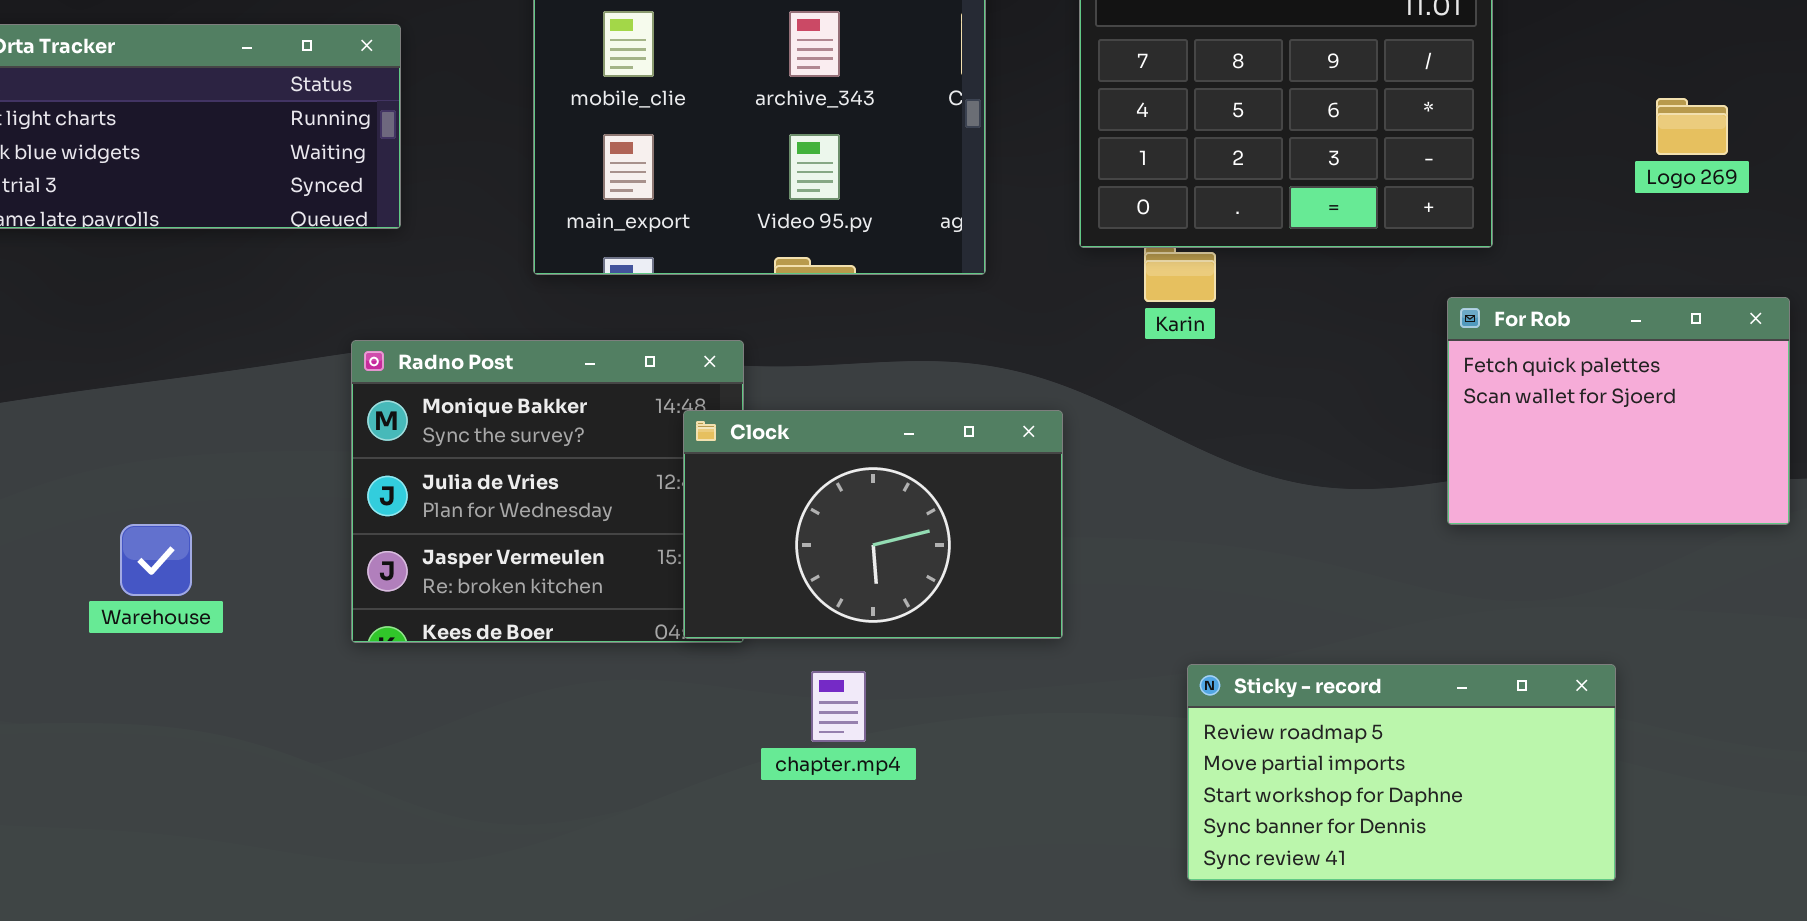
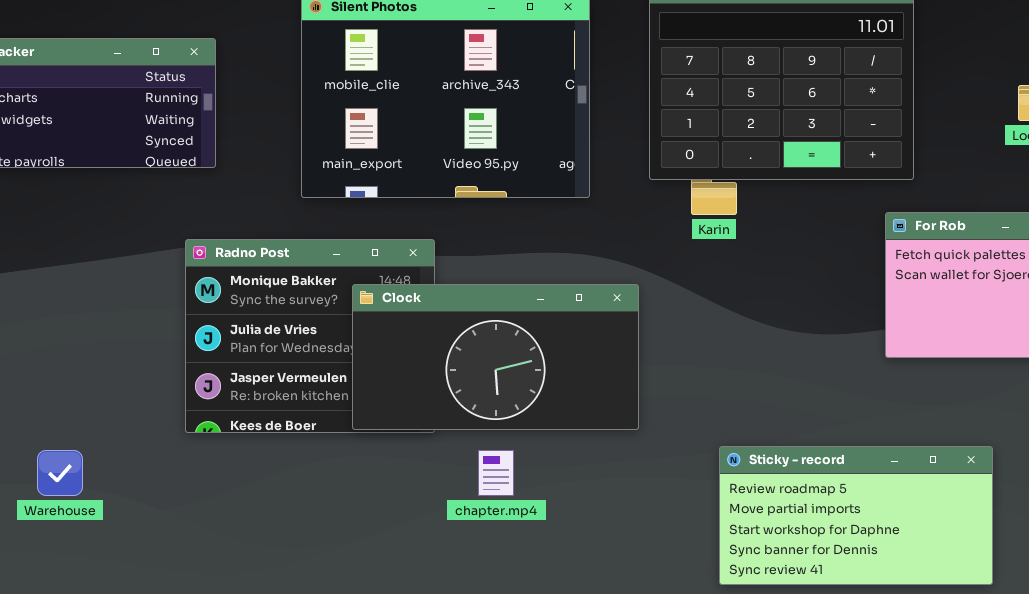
Clock: [683,410,1063,639] -> [352,284,639,430], resized
Warehouse: [120,524,192,596] -> [37,450,83,496], moved

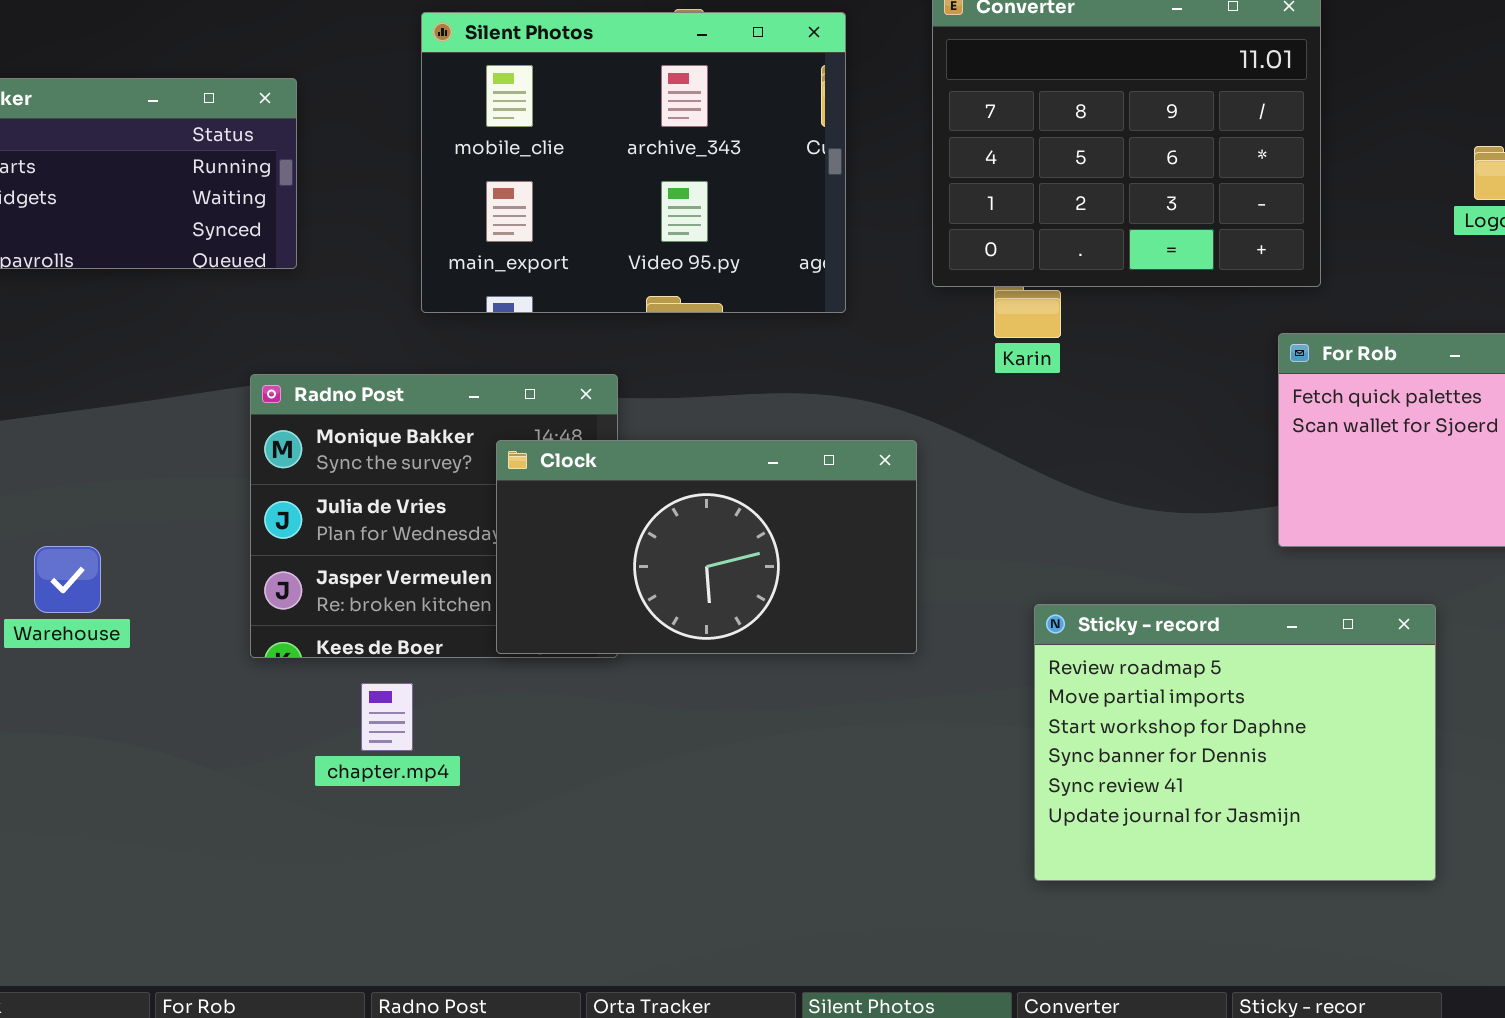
Sticky - record: [719,446,993,585] -> [1034,604,1436,881], resized
Warehouse: [37,450,83,496] -> [34,546,101,613], moved
chapter.mp4: [478,450,514,496] -> [361,683,413,751], moved

